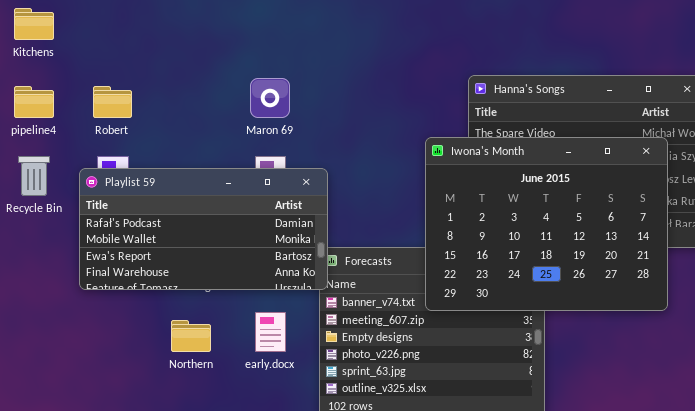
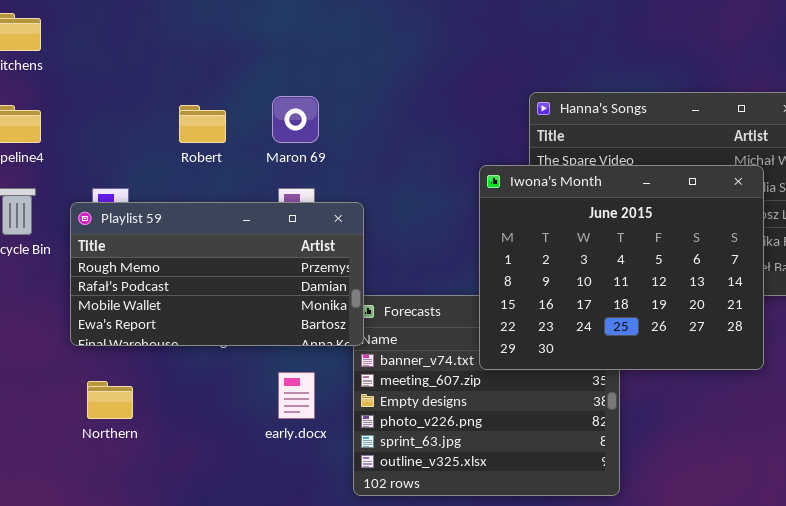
Robert: [93,86,132,118] -> [179,105,226,143], moved
Playlist 59: [79,168,328,290] -> [70,202,364,346], scrolled up 1 row
Northern: [171,320,211,352] -> [87,381,133,419], moved

